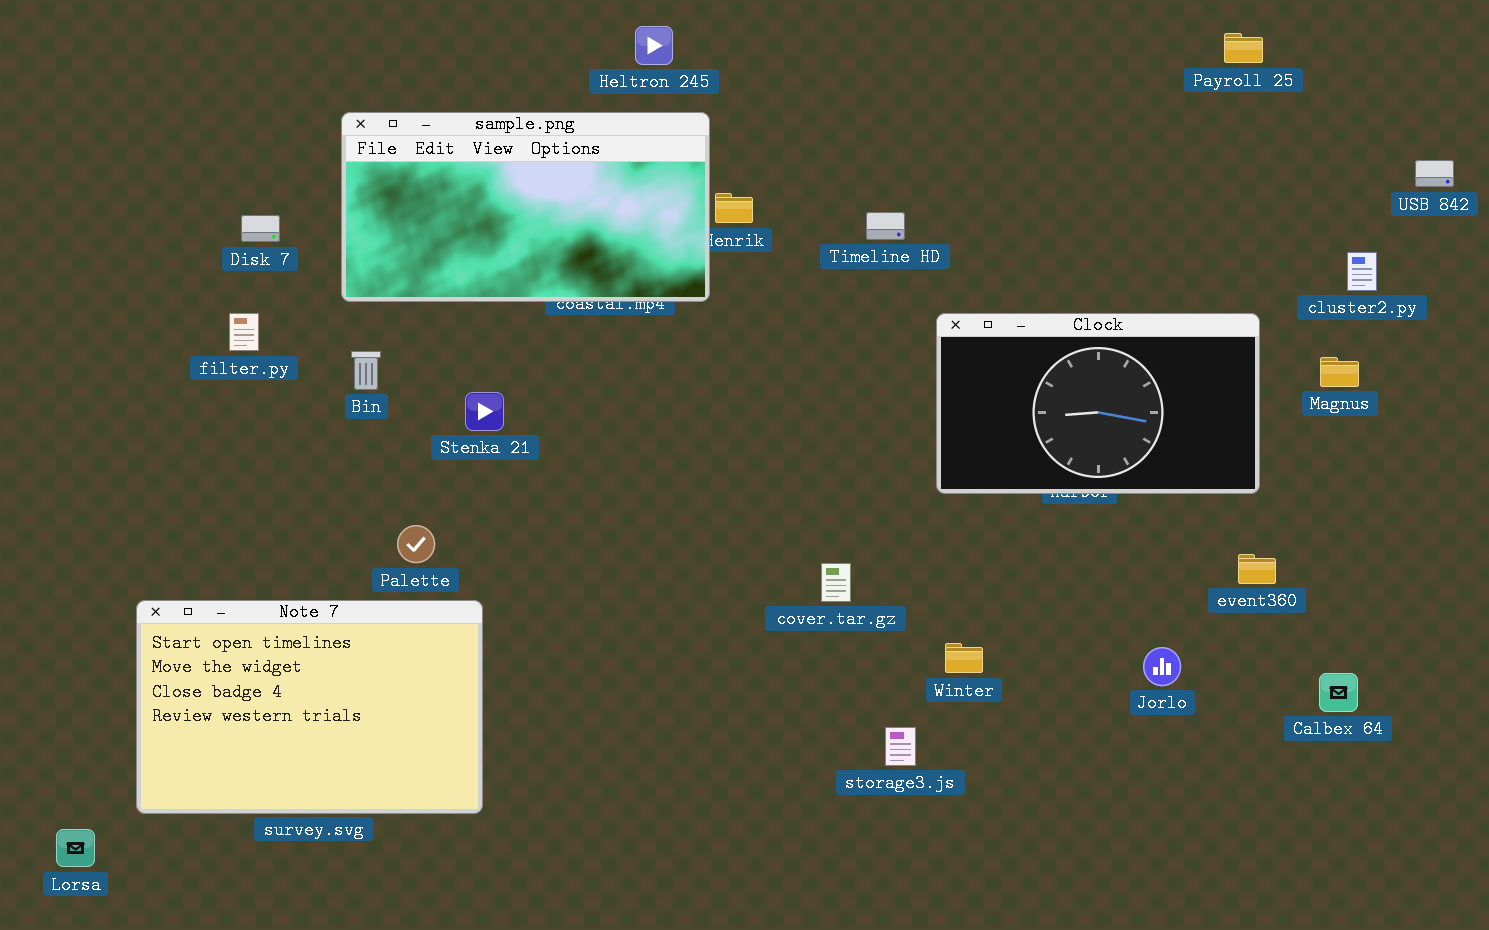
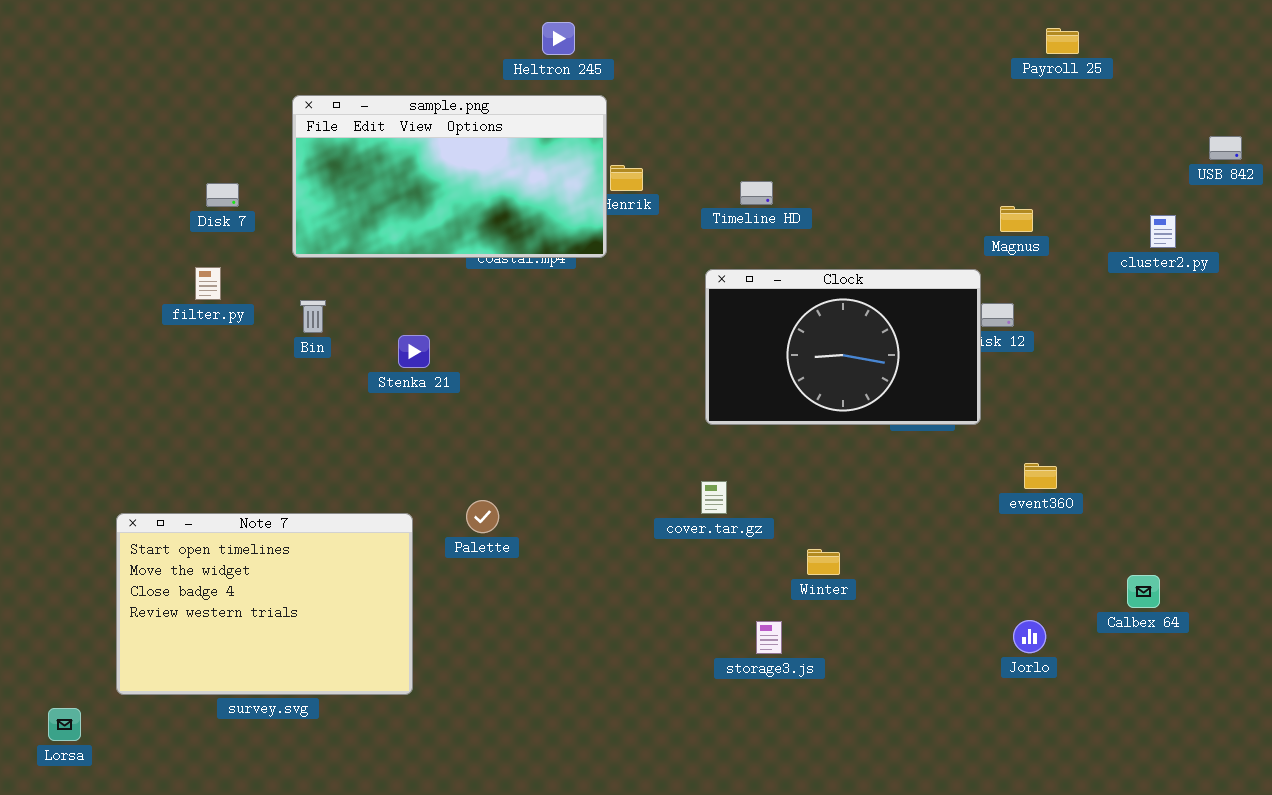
Clock: [936,313,1260,494] -> [705,269,981,425], moved
Magnus: [1320,357,1359,387] -> [1000,206,1033,232], moved
Palette: [397,525,435,563] -> [466,500,499,533], moved
event360: [1238,554,1276,584] -> [1024,463,1057,489], moved
Jorlo: [1143,647,1181,686] -> [1013,620,1046,653], moved

